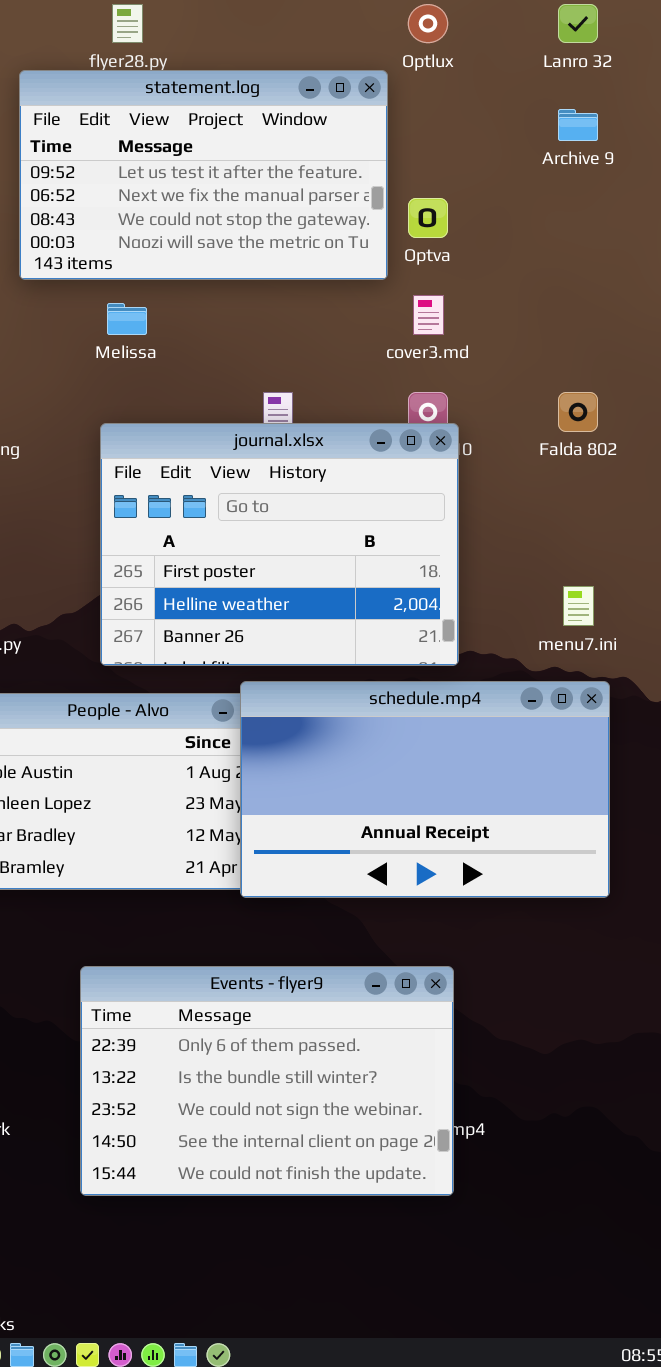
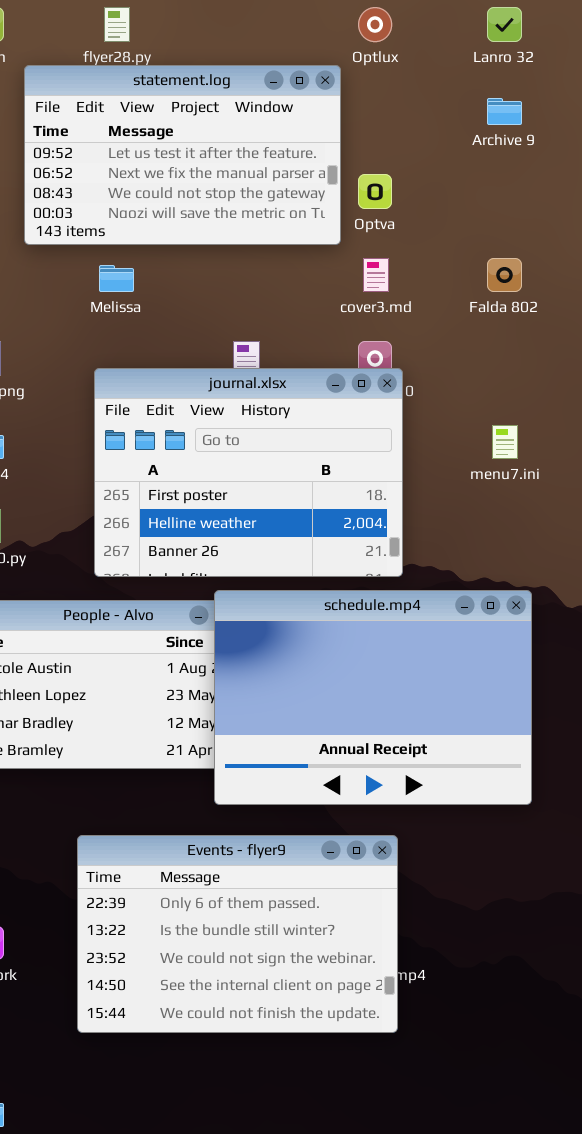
Falda 802: [558,392,598,432] -> [487,258,522,292], moved
menu7.ini: [563,586,594,626] -> [492,425,518,459], moved
schedule.mp4: [240,681,610,898] -> [214,590,532,805], resized

